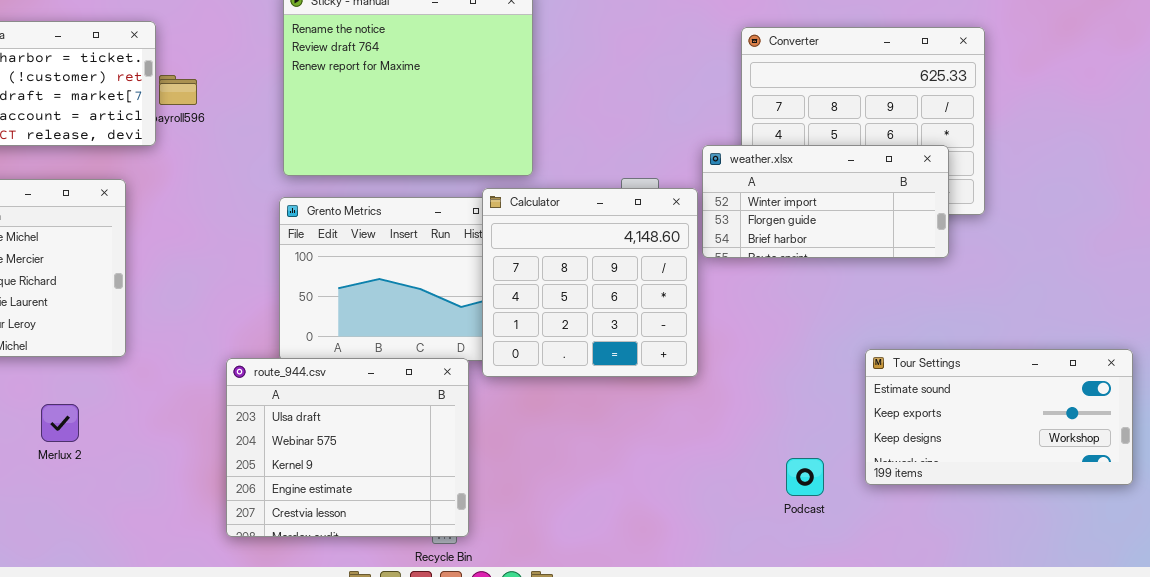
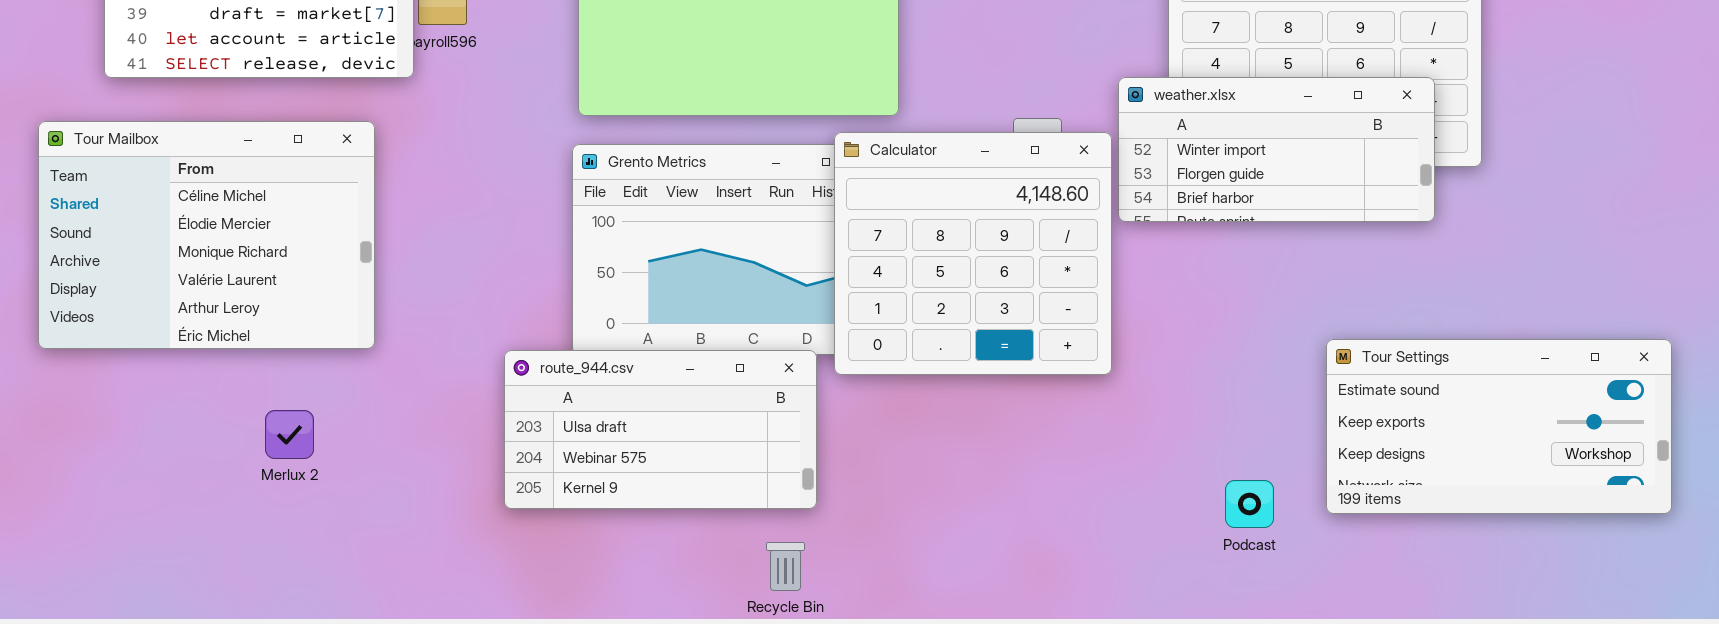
route_944.csv: [226,358,469,537] -> [504,350,817,509], resized

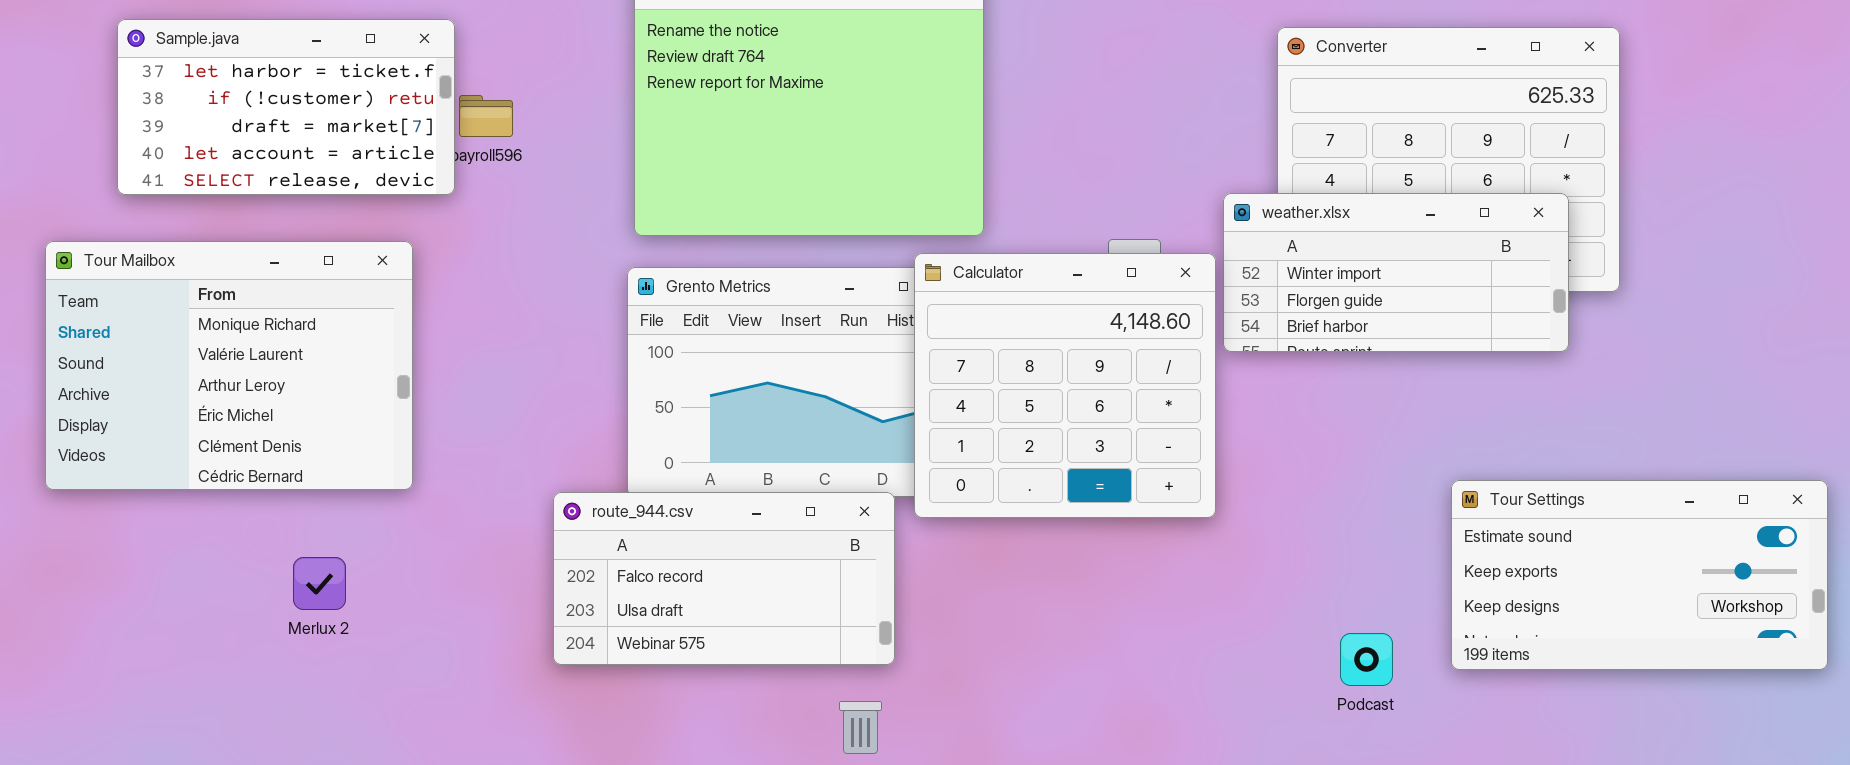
Tour Mailbox: [38,121,375,349] -> [45,241,413,490], scrolled down 2 rows
route_944.csv: [504,350,817,509] -> [553,492,895,665], scrolled up 1 row

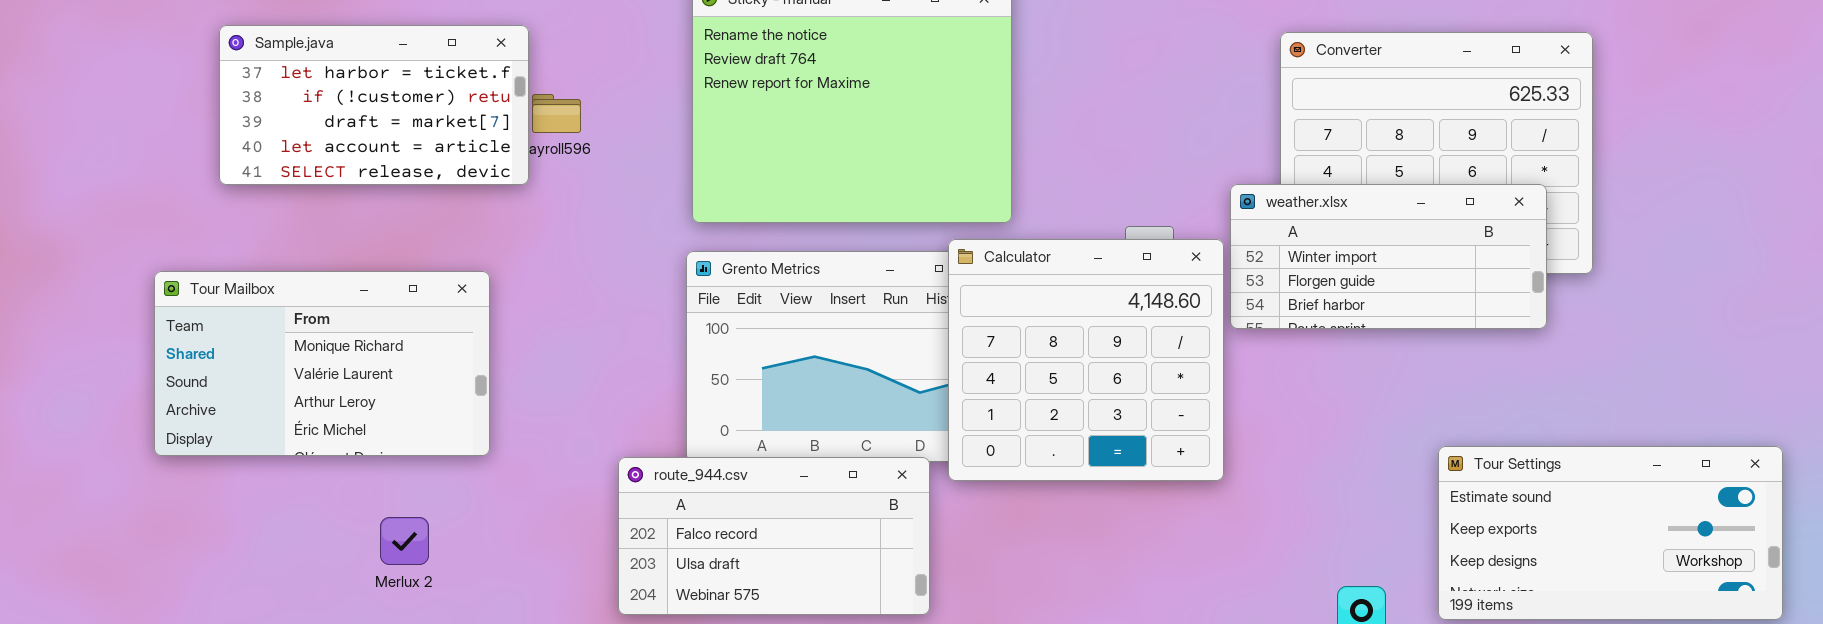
Tour Mailbox: [45,241,413,490] -> [154,271,490,456], resized

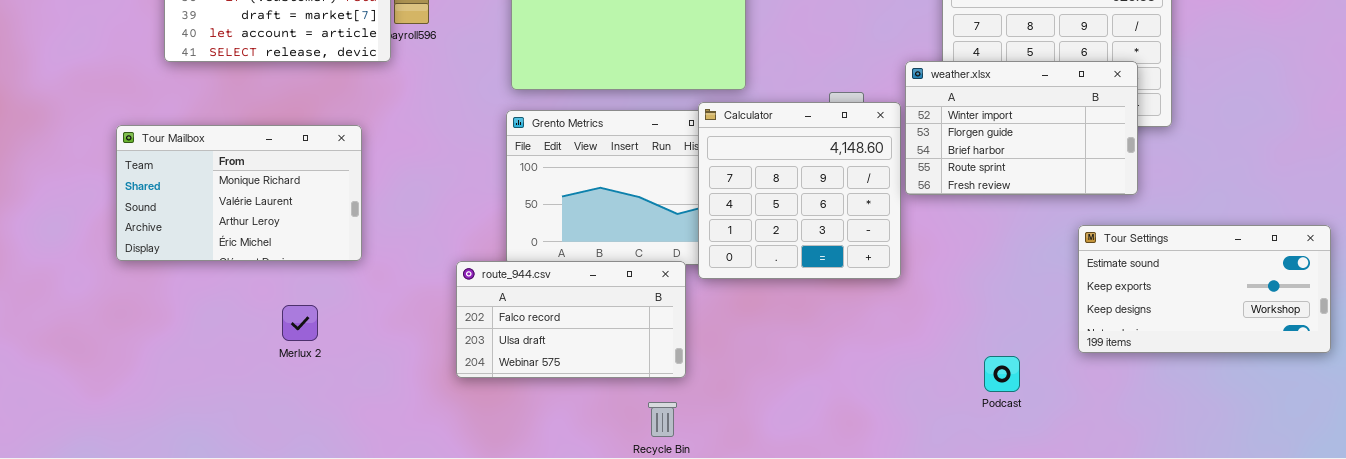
weather.xlsx: [1230,184,1547,329] -> [905,61,1138,195], resized
Tour Settings: [1438,446,1783,620] -> [1078,225,1331,353], moved

